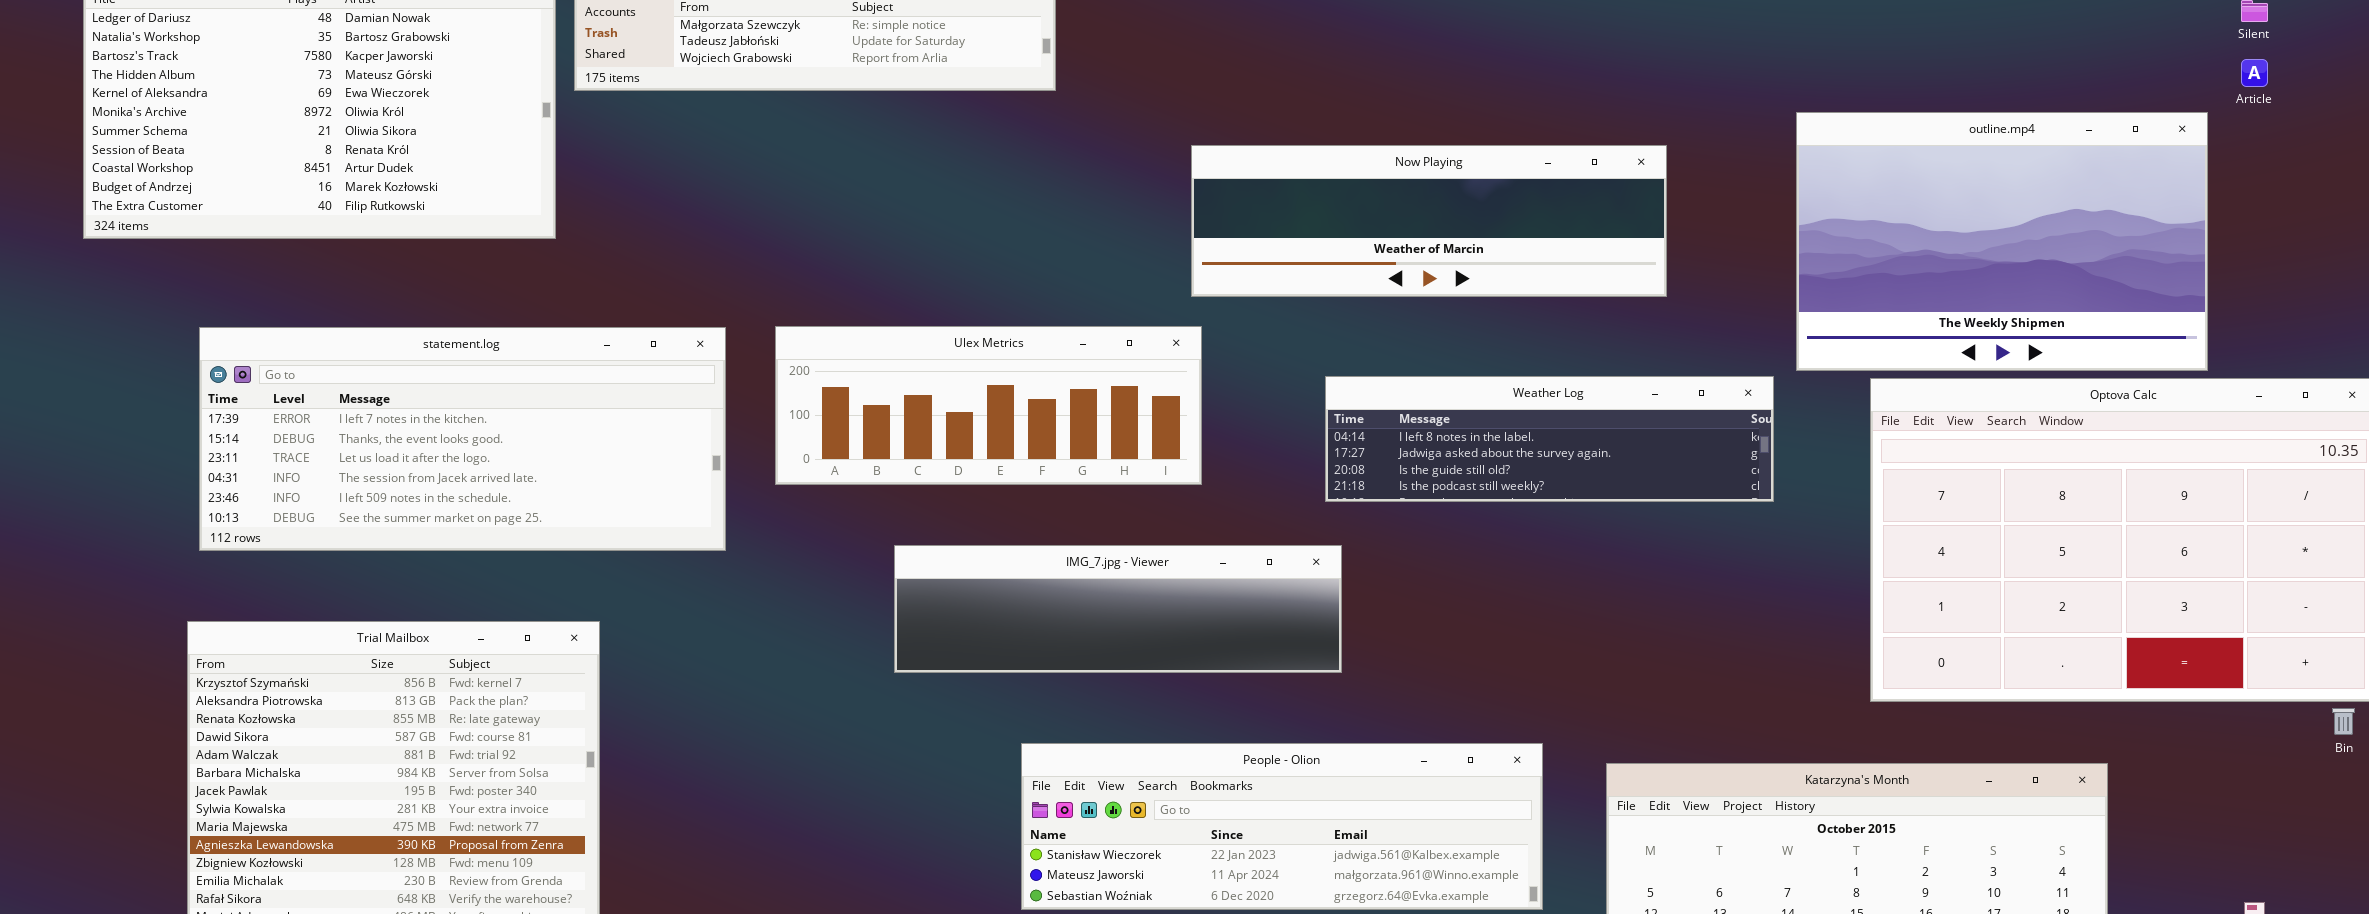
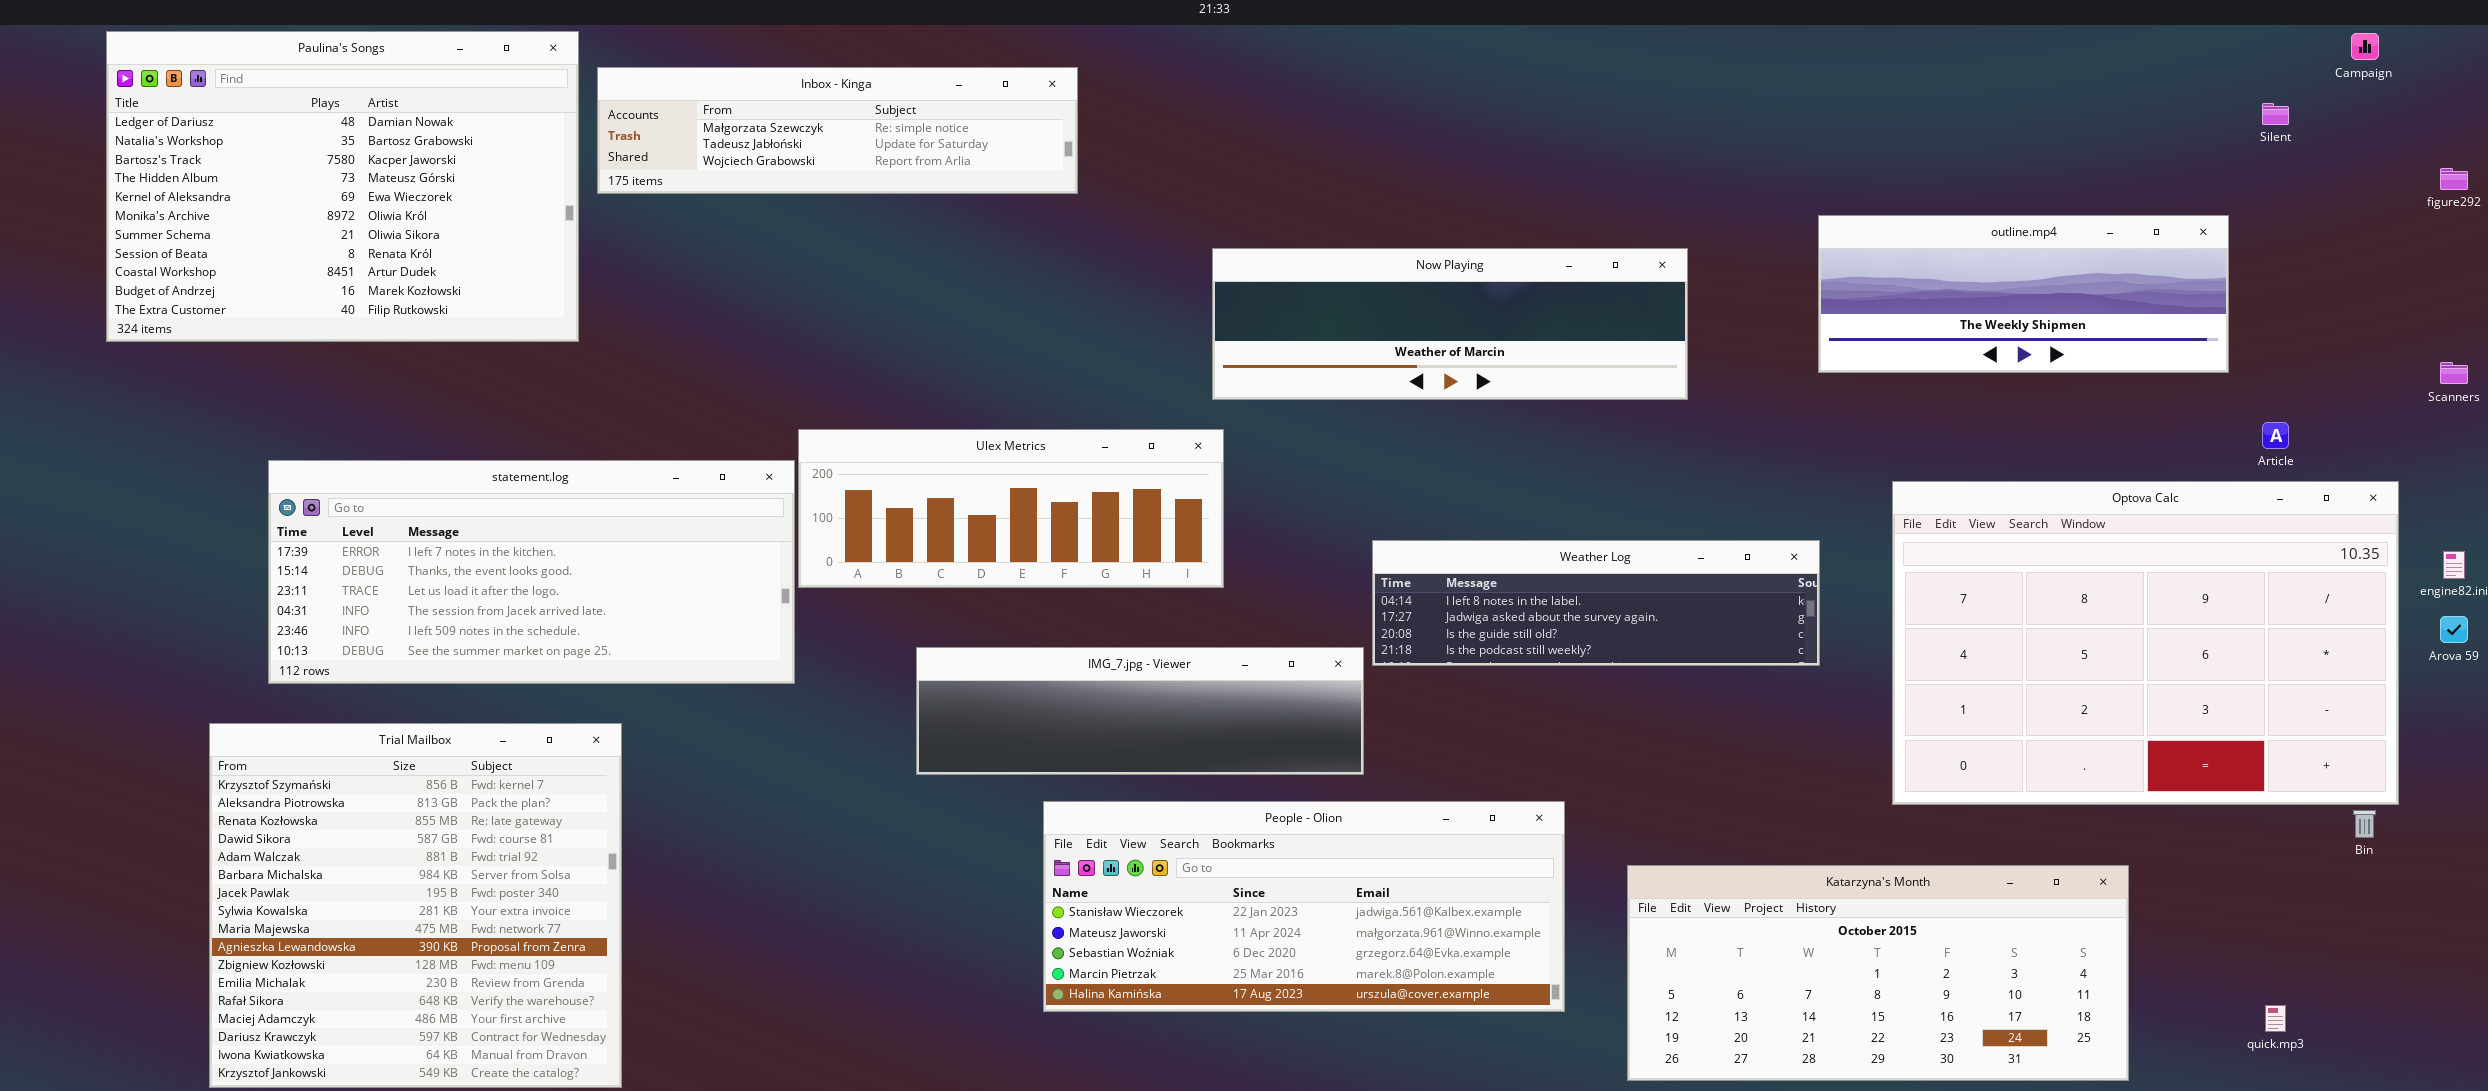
Article: [2241,59,2268,87] -> [2262,422,2289,449], moved
outline.mp4: [1796,112,2208,371] -> [1818,215,2229,373], resized
statement.log: [199,327,726,551] -> [268,460,795,684], moved
Weather Log: [1325,376,1774,502] -> [1372,540,1820,666], moved
People - Olion: [1021,743,1543,910] -> [1043,801,1565,1012], resized

